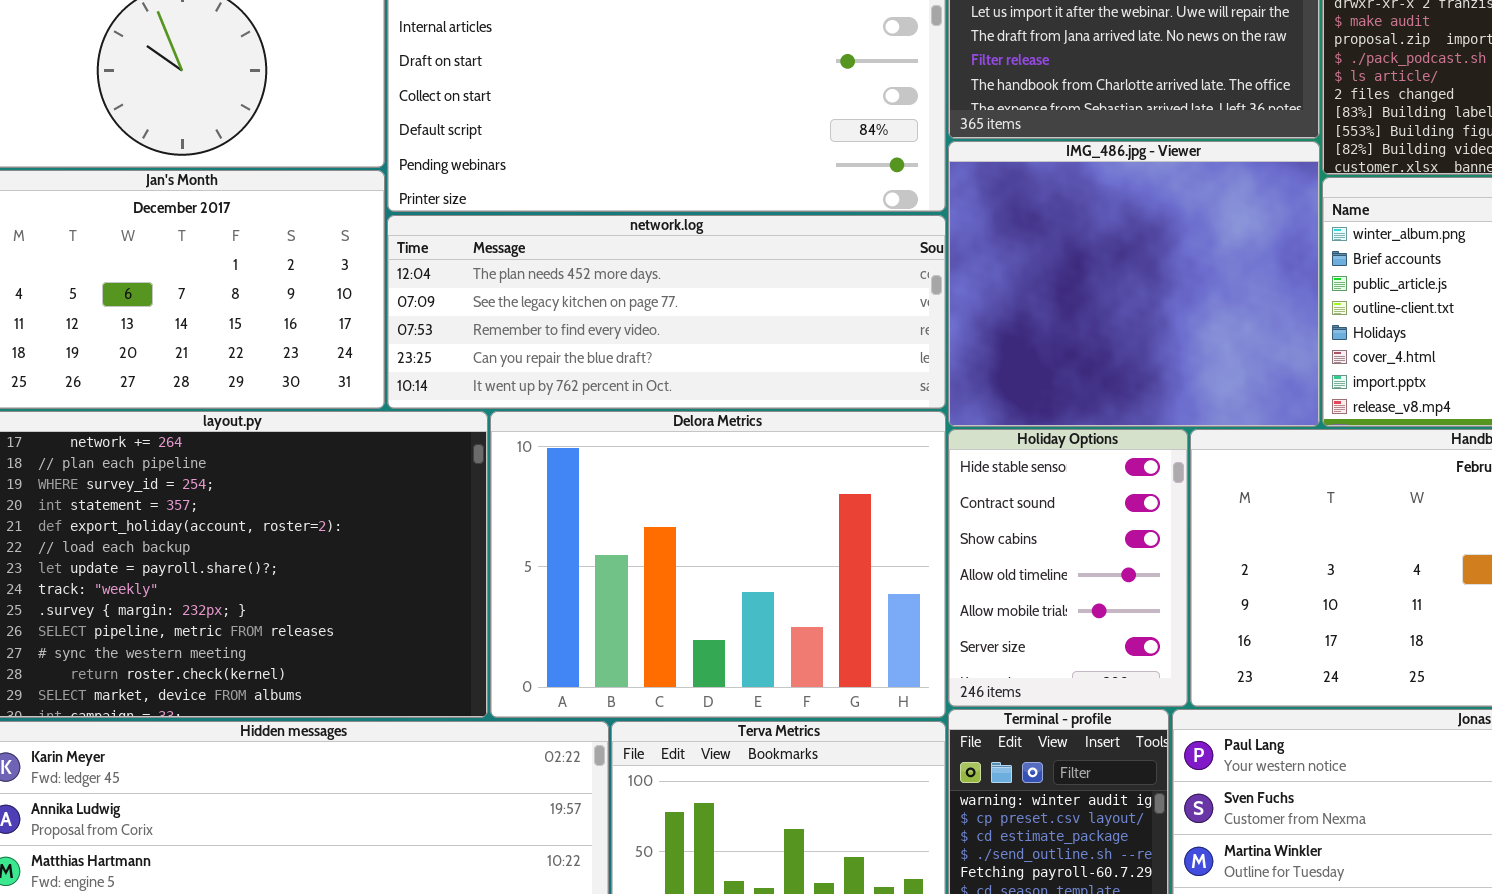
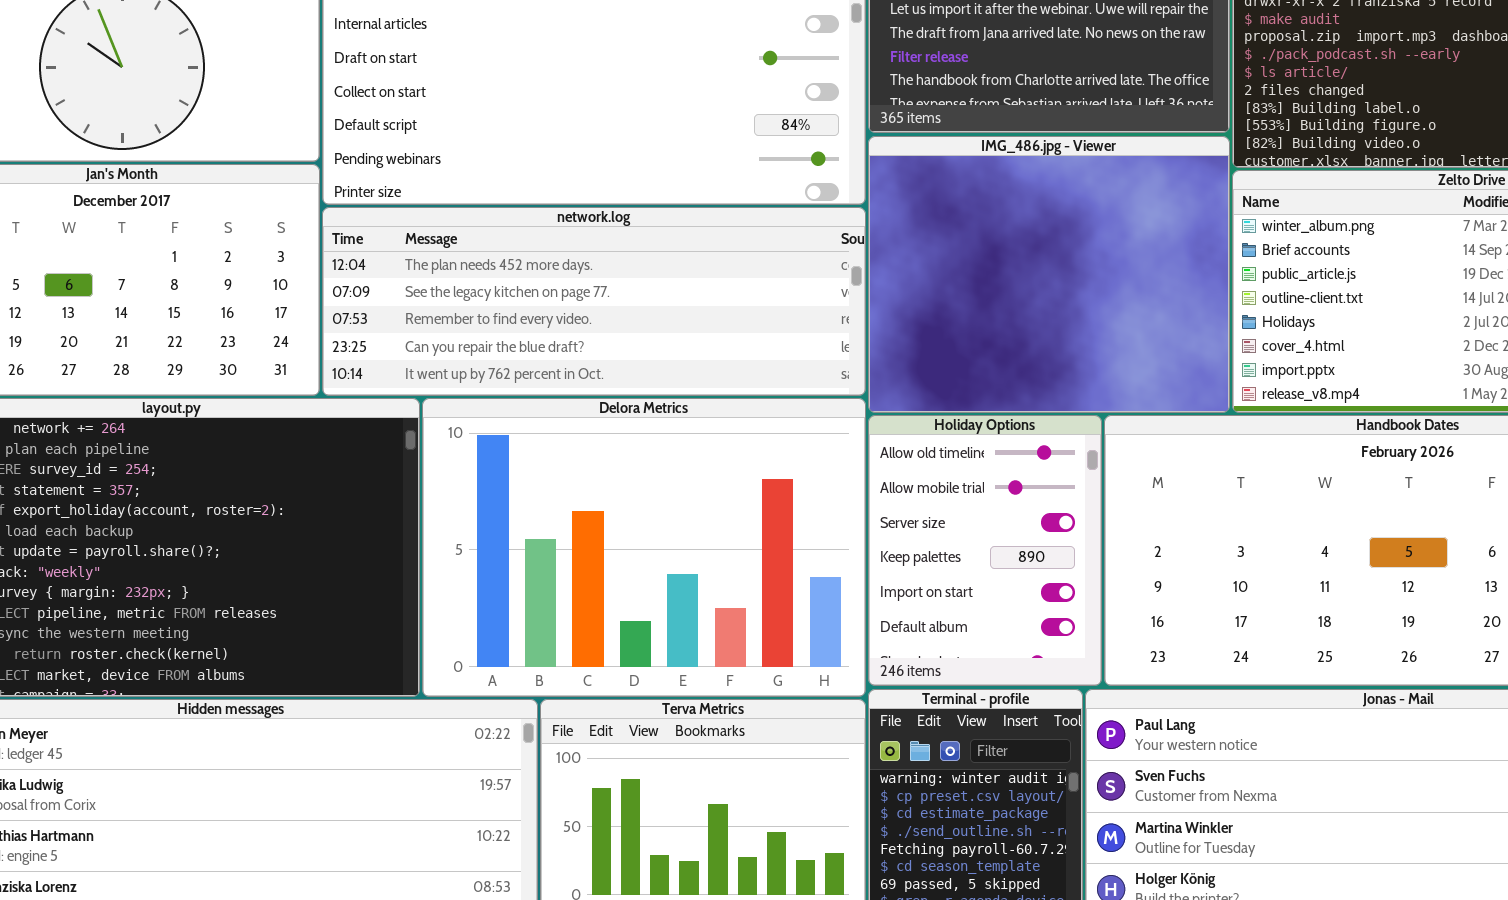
Holiday Options: [948,429,1188,707] -> [868,415,1102,686], scrolled down 3 rows

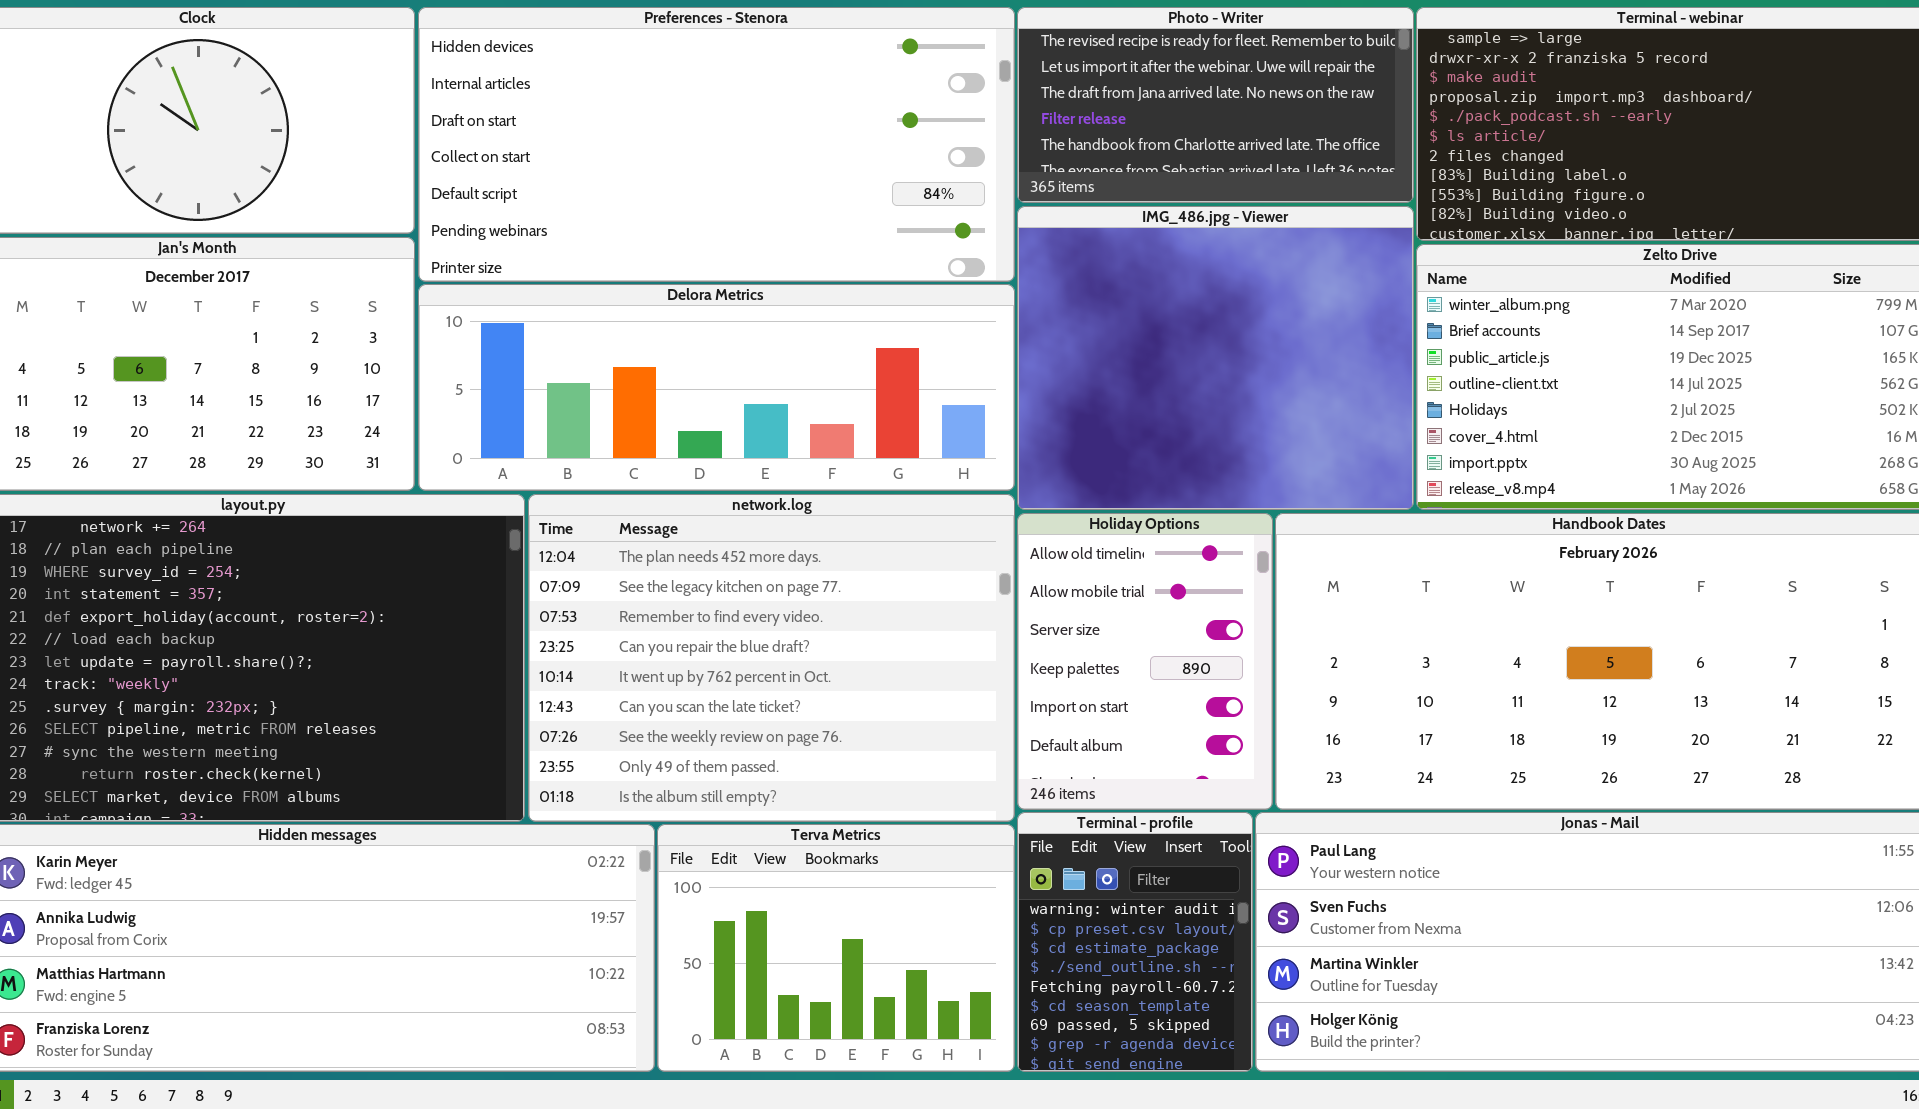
network.log: [322,207,866,396] -> [528,494,1015,822], moved, resized
Delora Metrics: [422,398,866,697] -> [418,284,1015,491], moved, resized

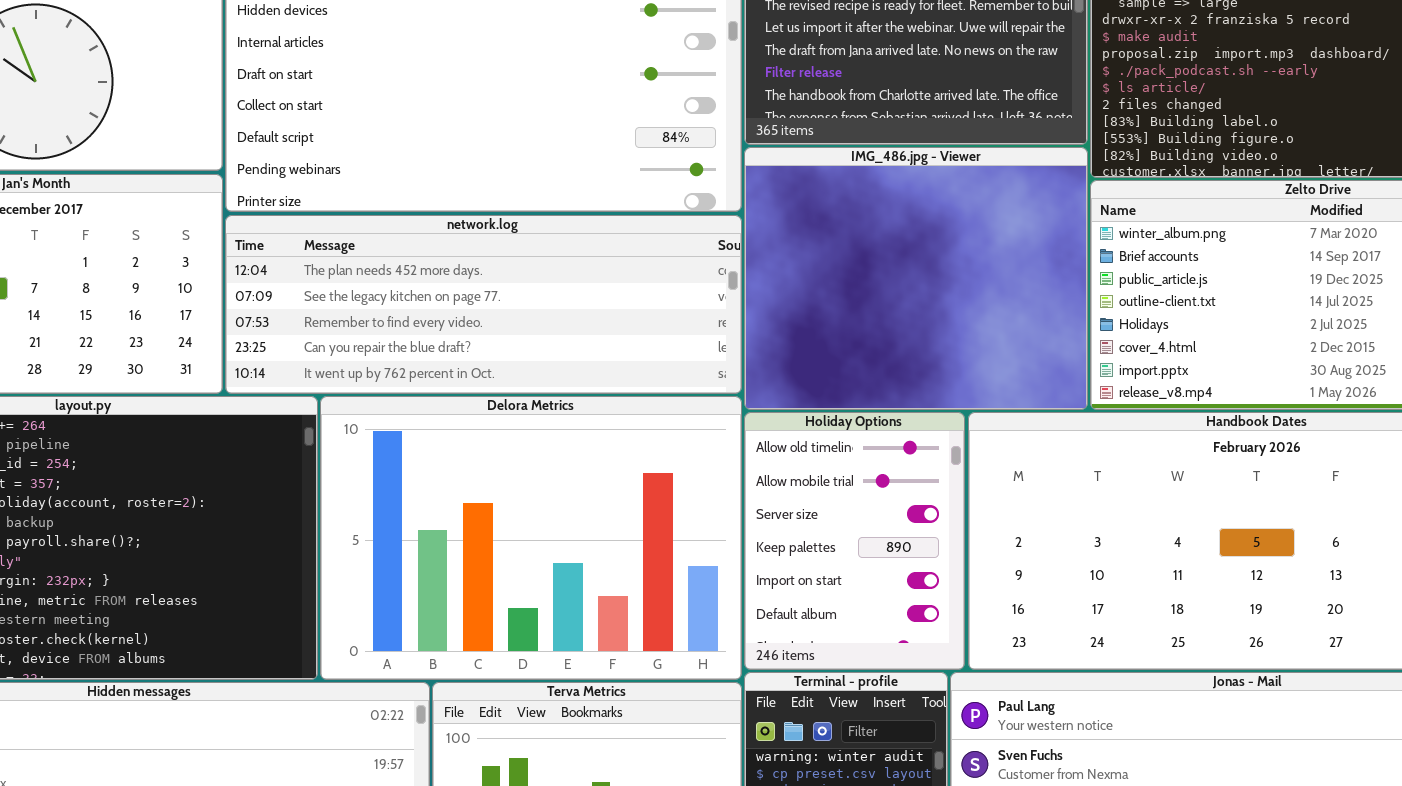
Delora Metrics: [418,284,1015,491] -> [320,396,742,680], moved, resized
network.log: [528,494,1015,822] -> [225,215,742,394], moved, resized

